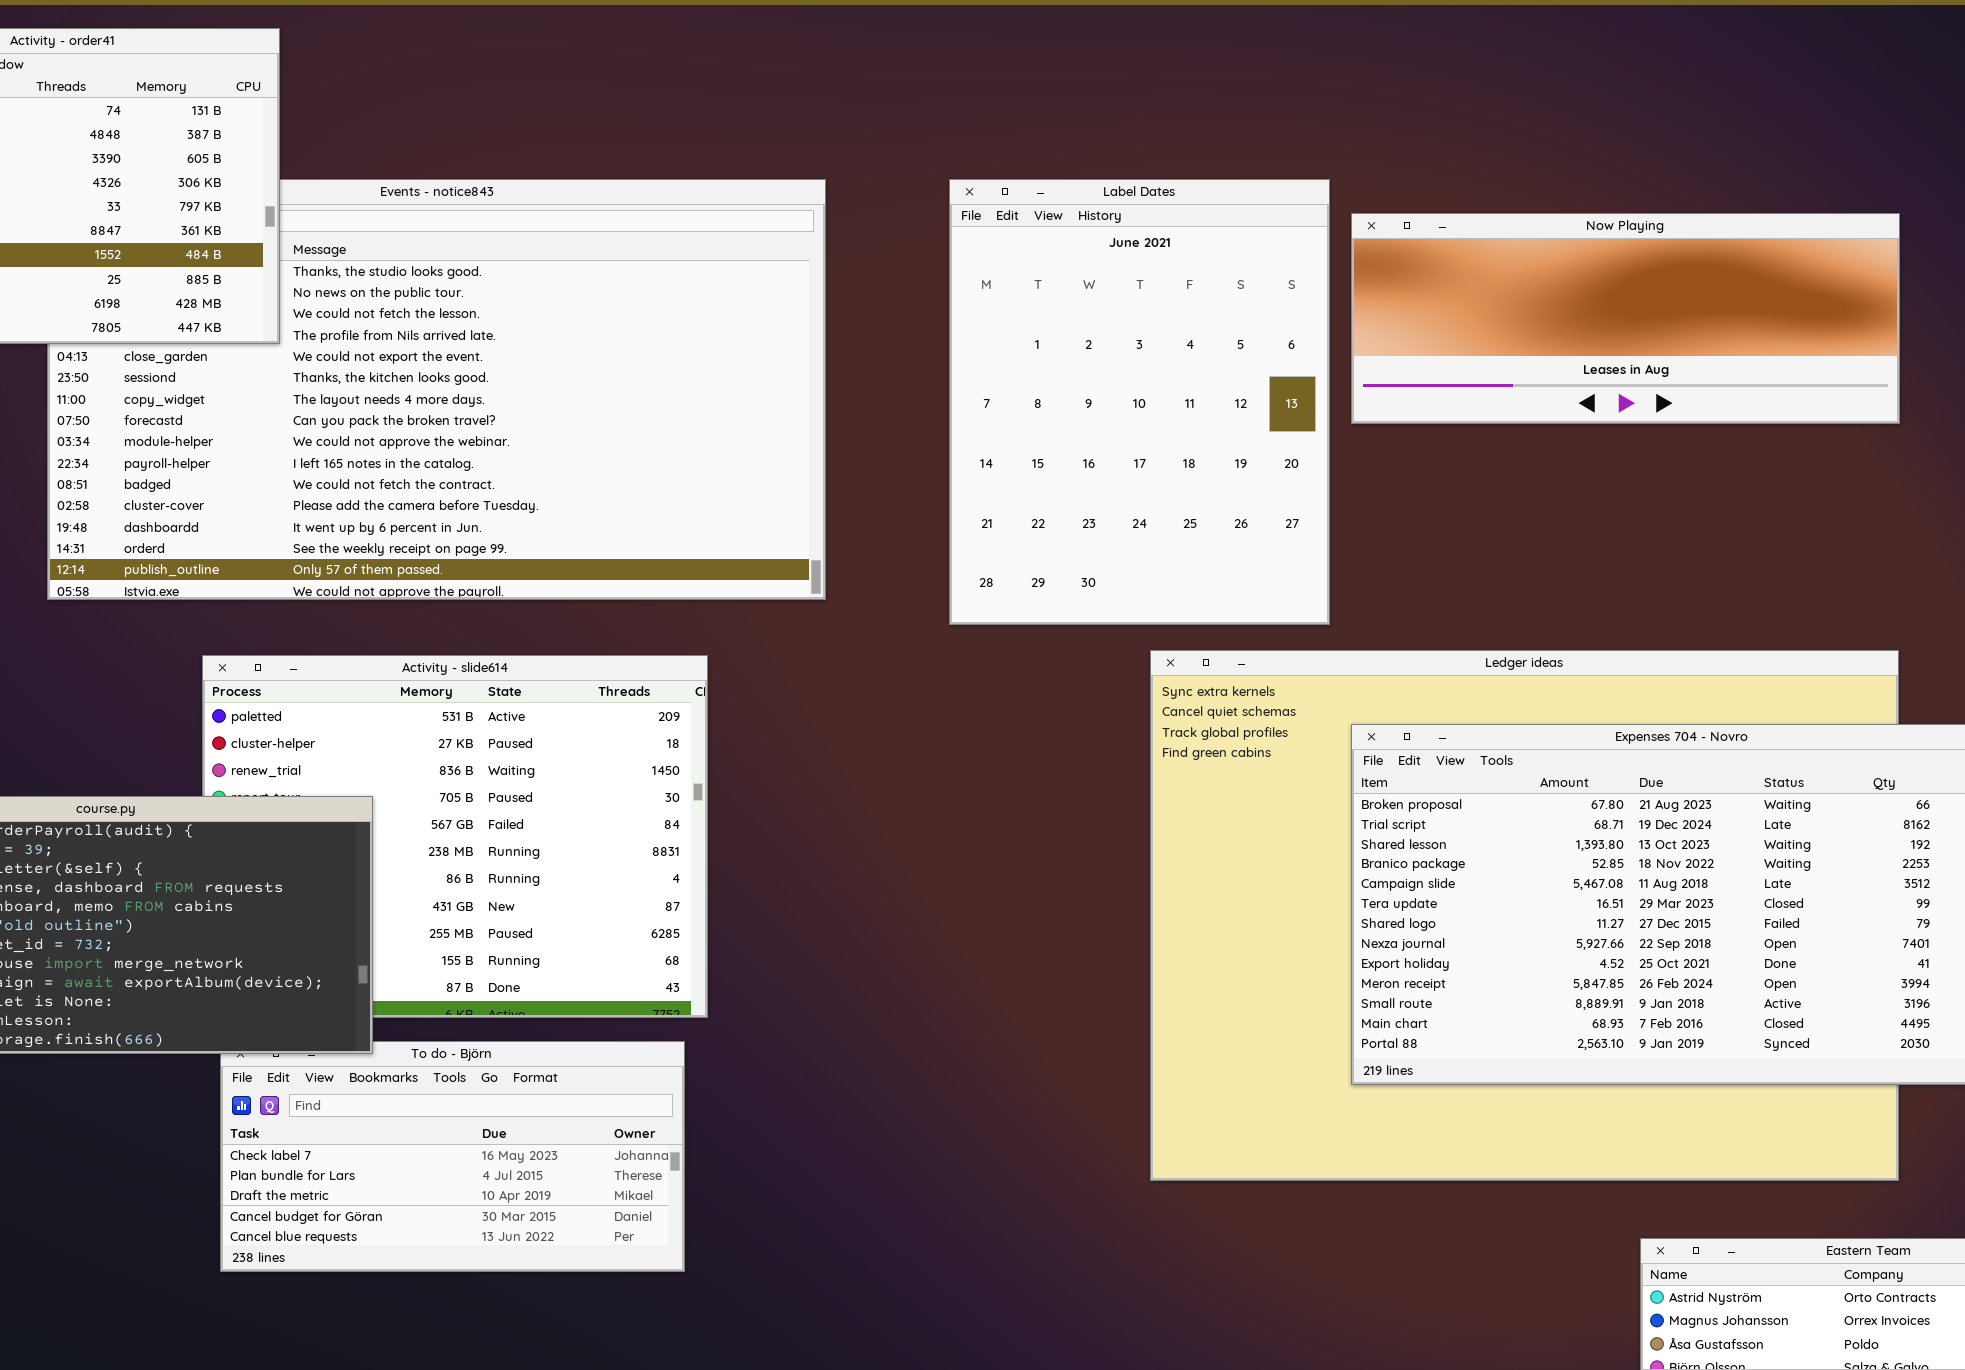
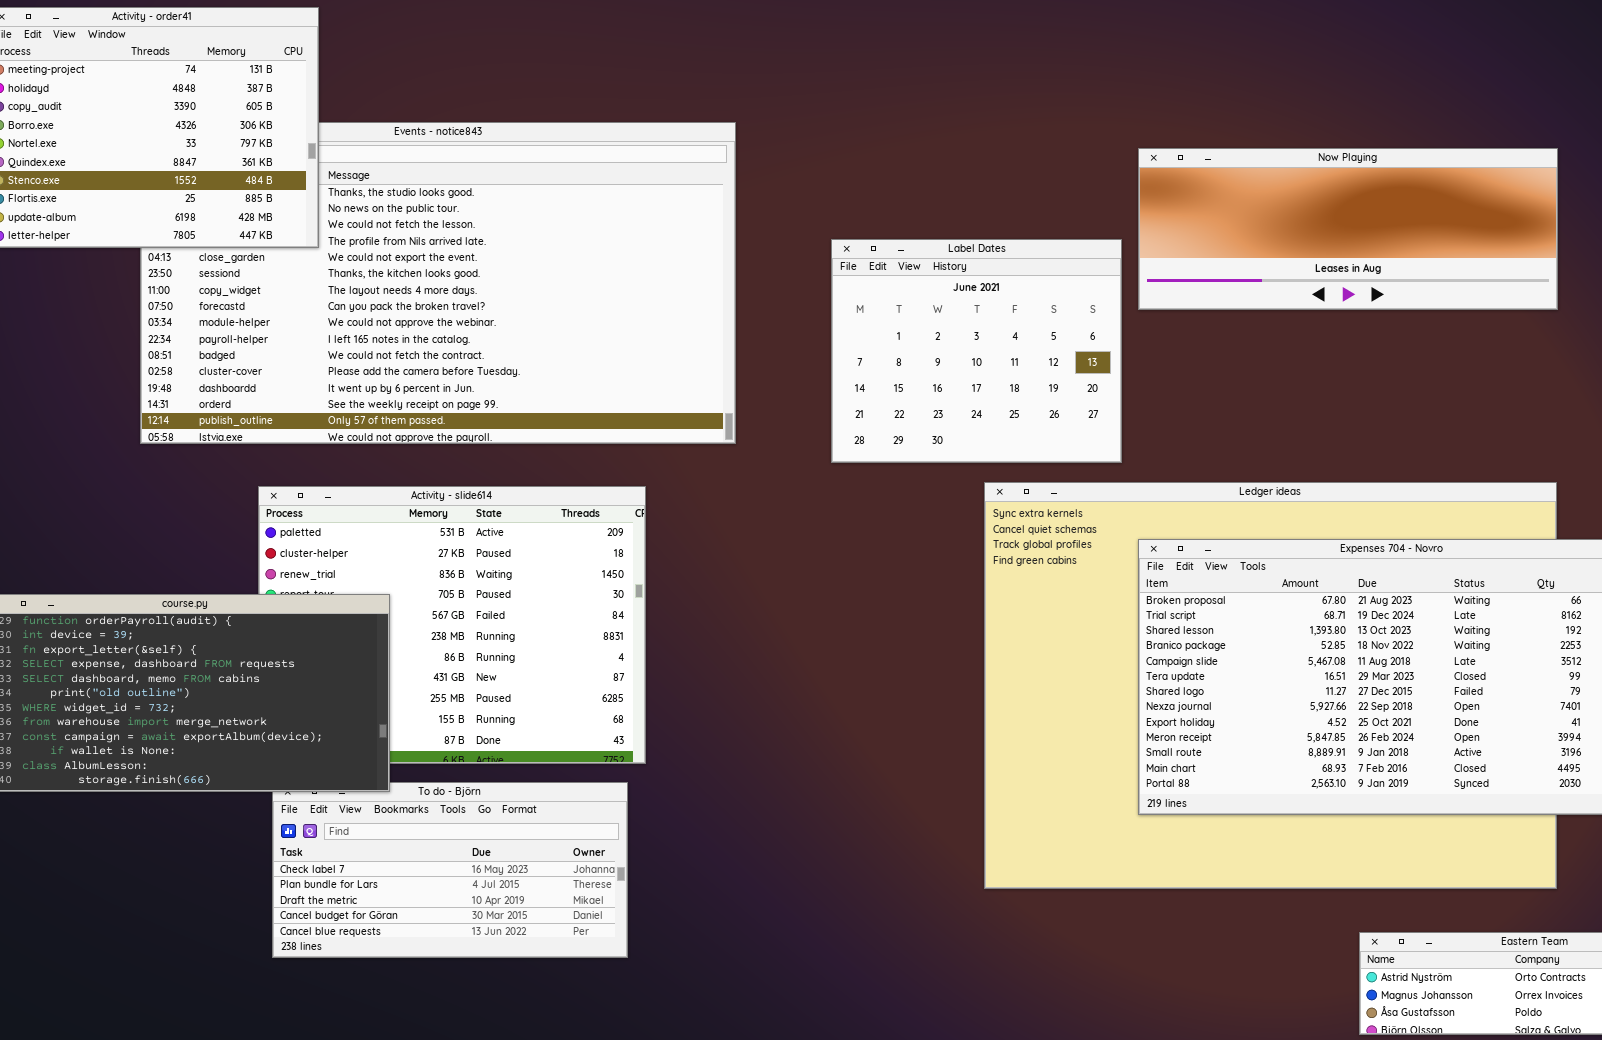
Label Dates: [949,179,1330,625] -> [831,239,1122,463], resized

